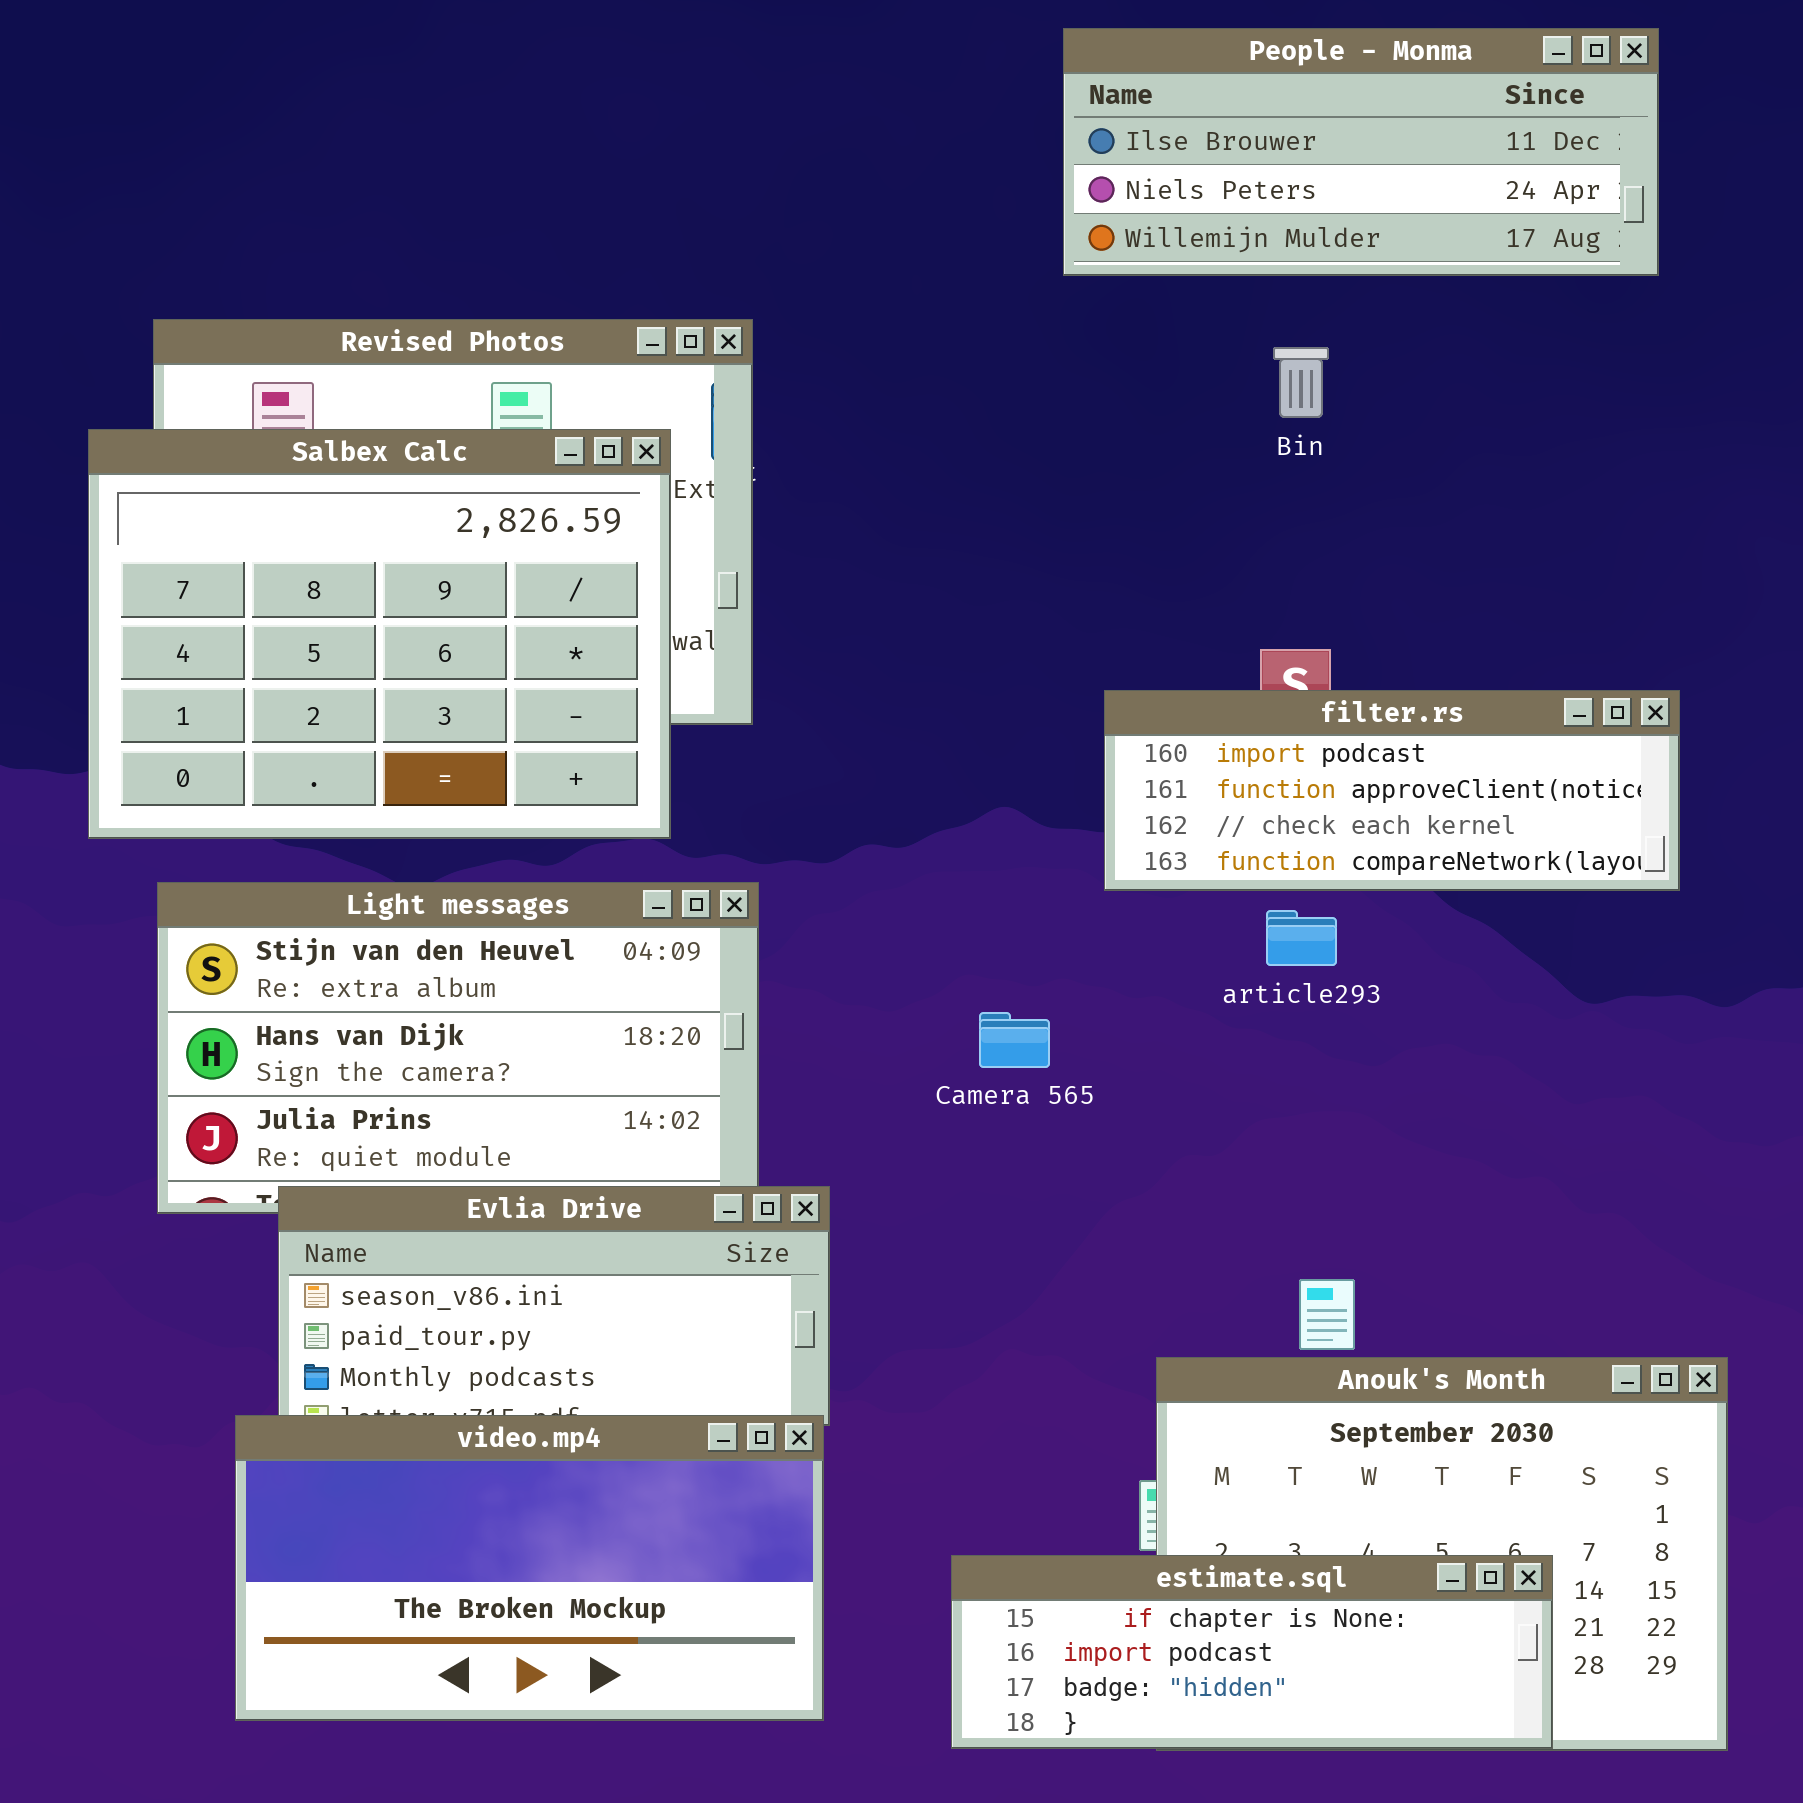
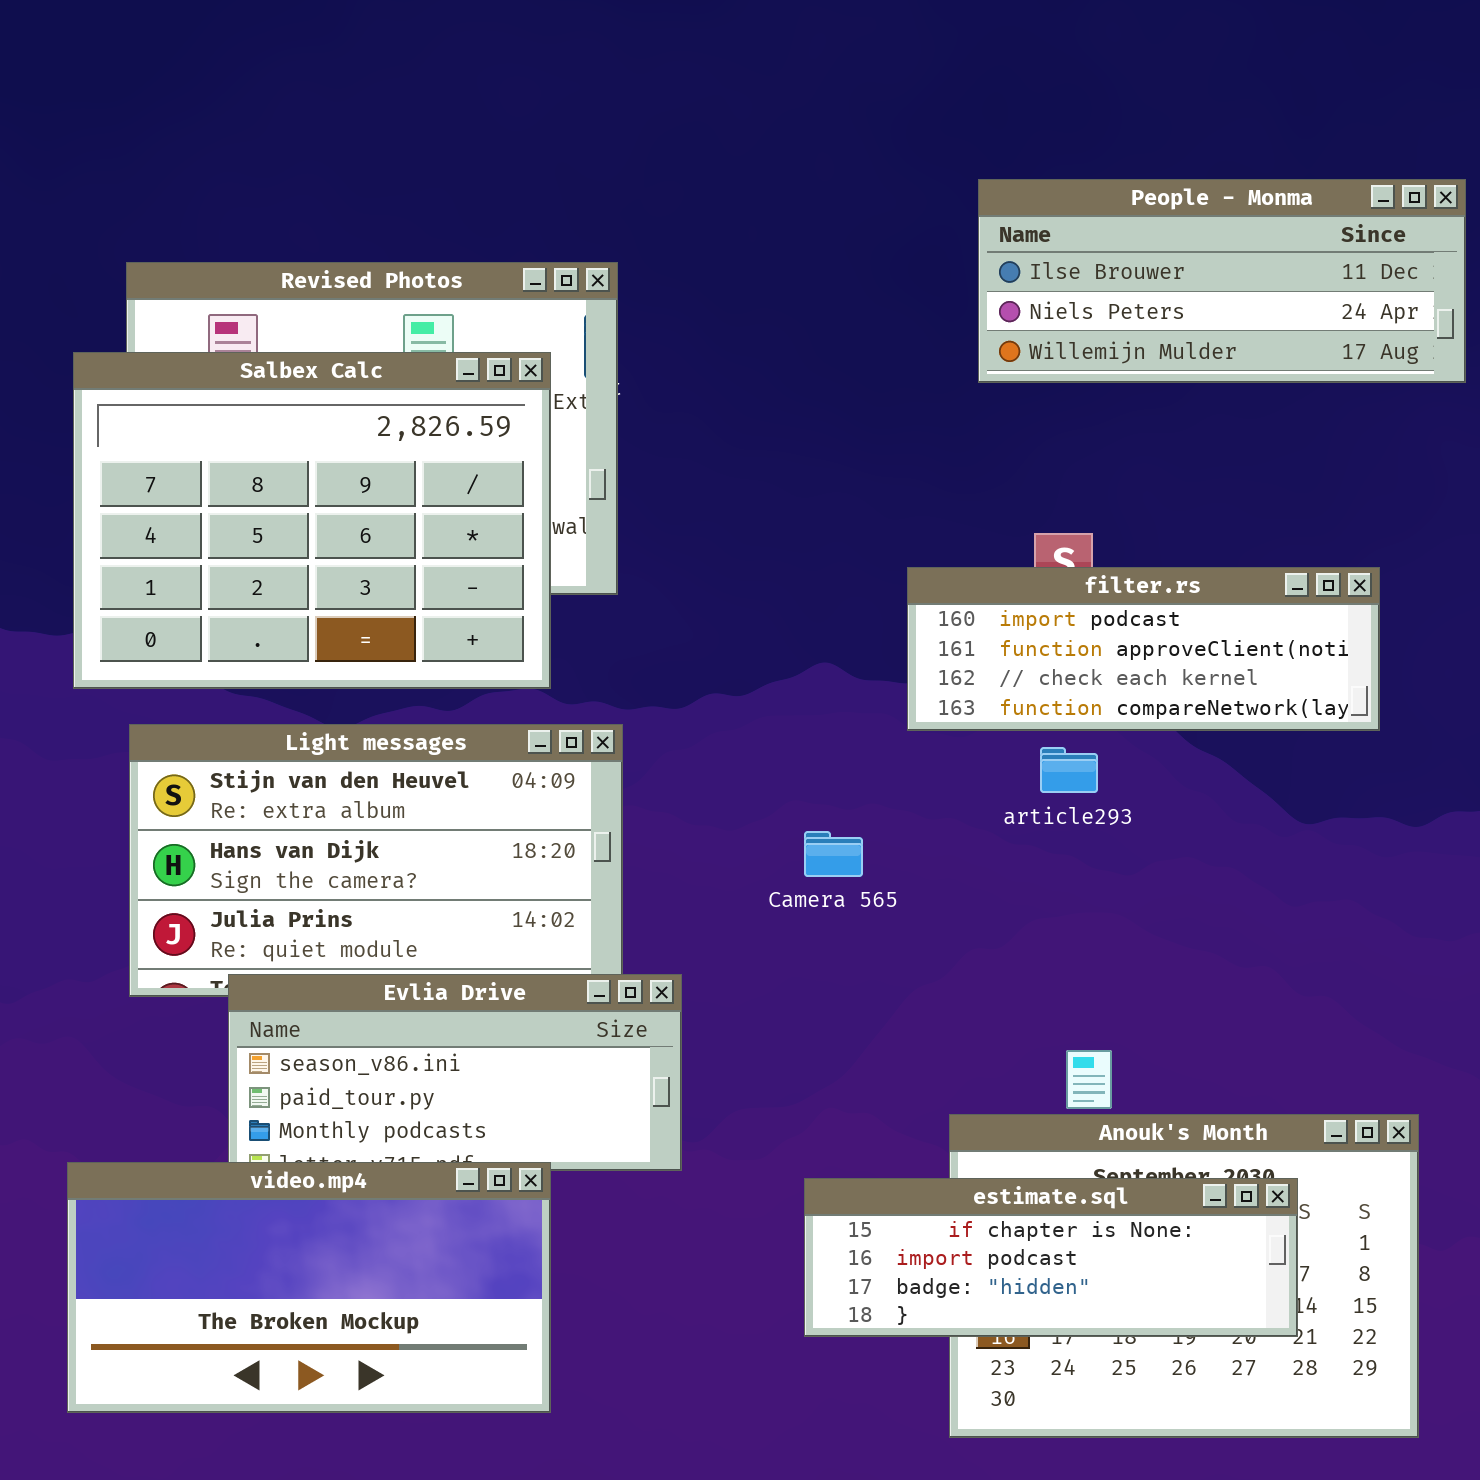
People - Monma: [1063,28,1659,276] -> [978,179,1466,383], moved
video.mp4: [235,1415,824,1721] -> [67,1162,551,1413], moved
estimate.sql: [951,1555,1553,1749] -> [804,1178,1298,1337], moved

